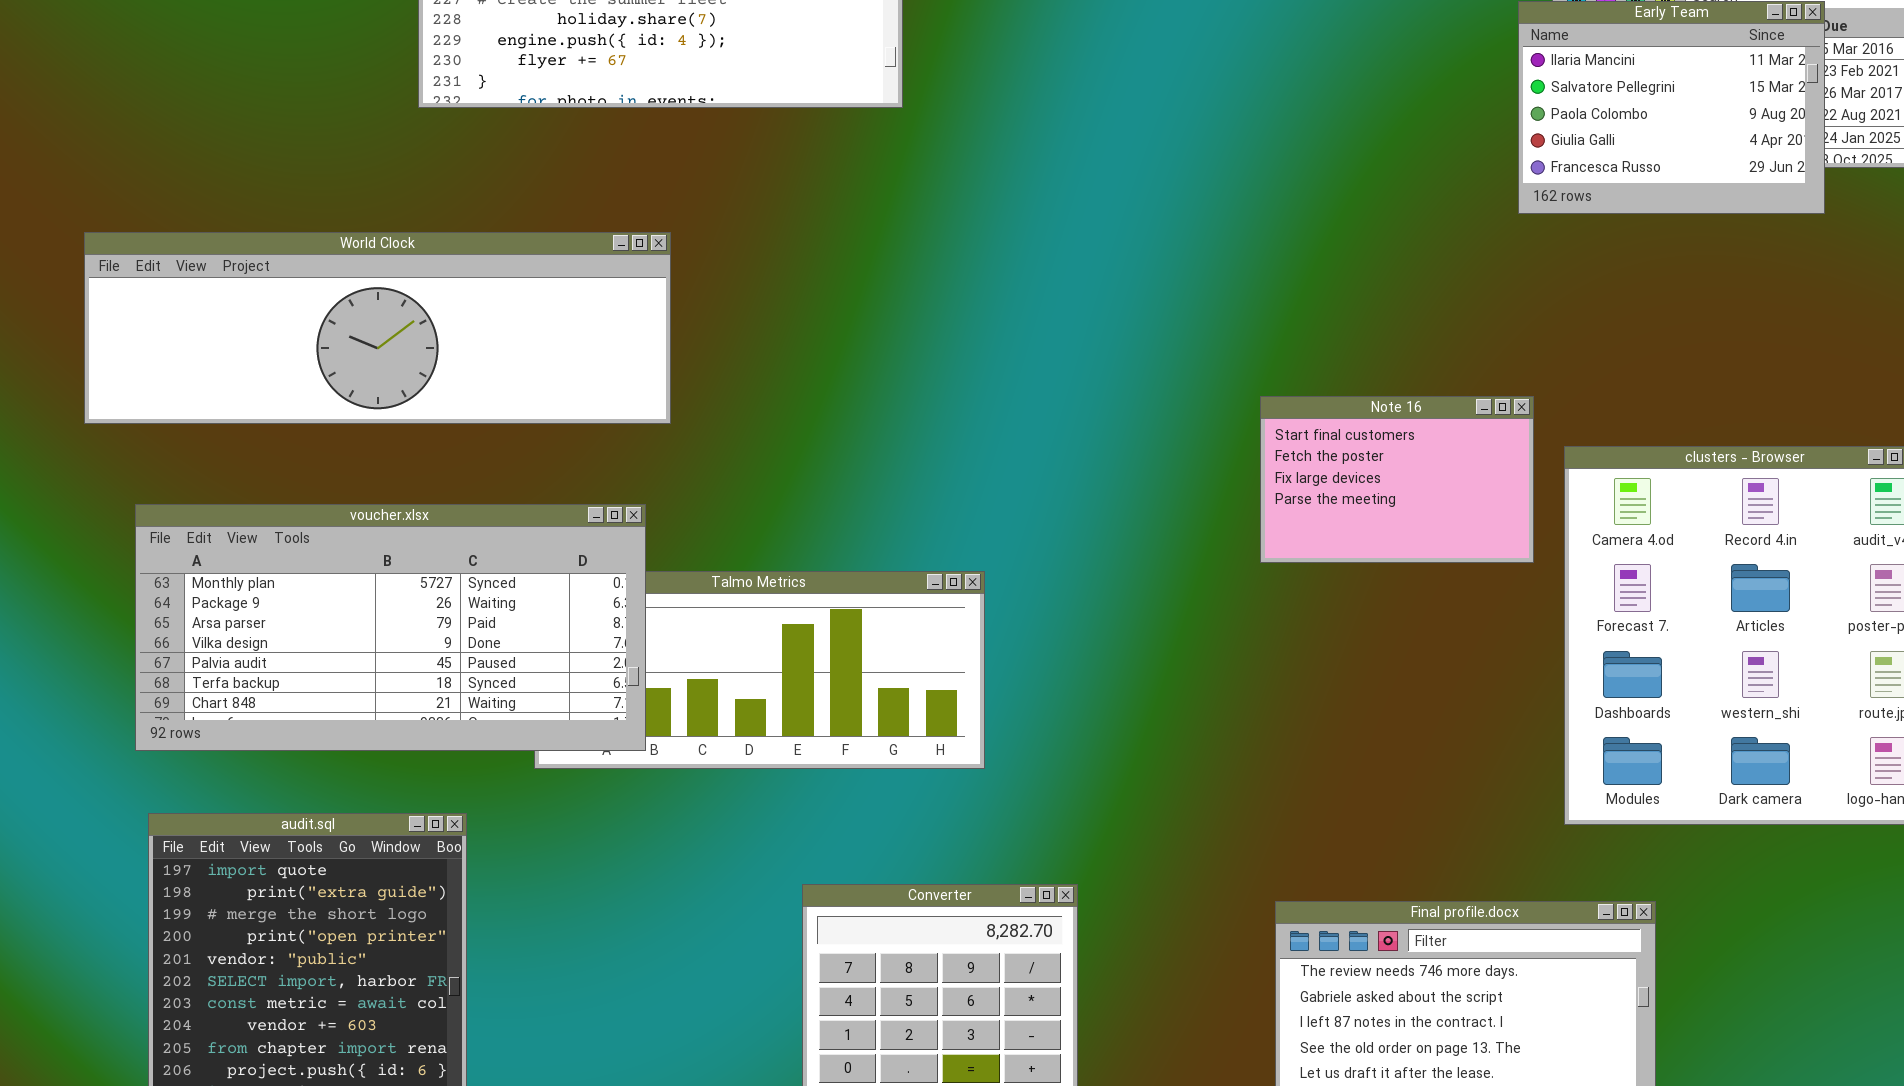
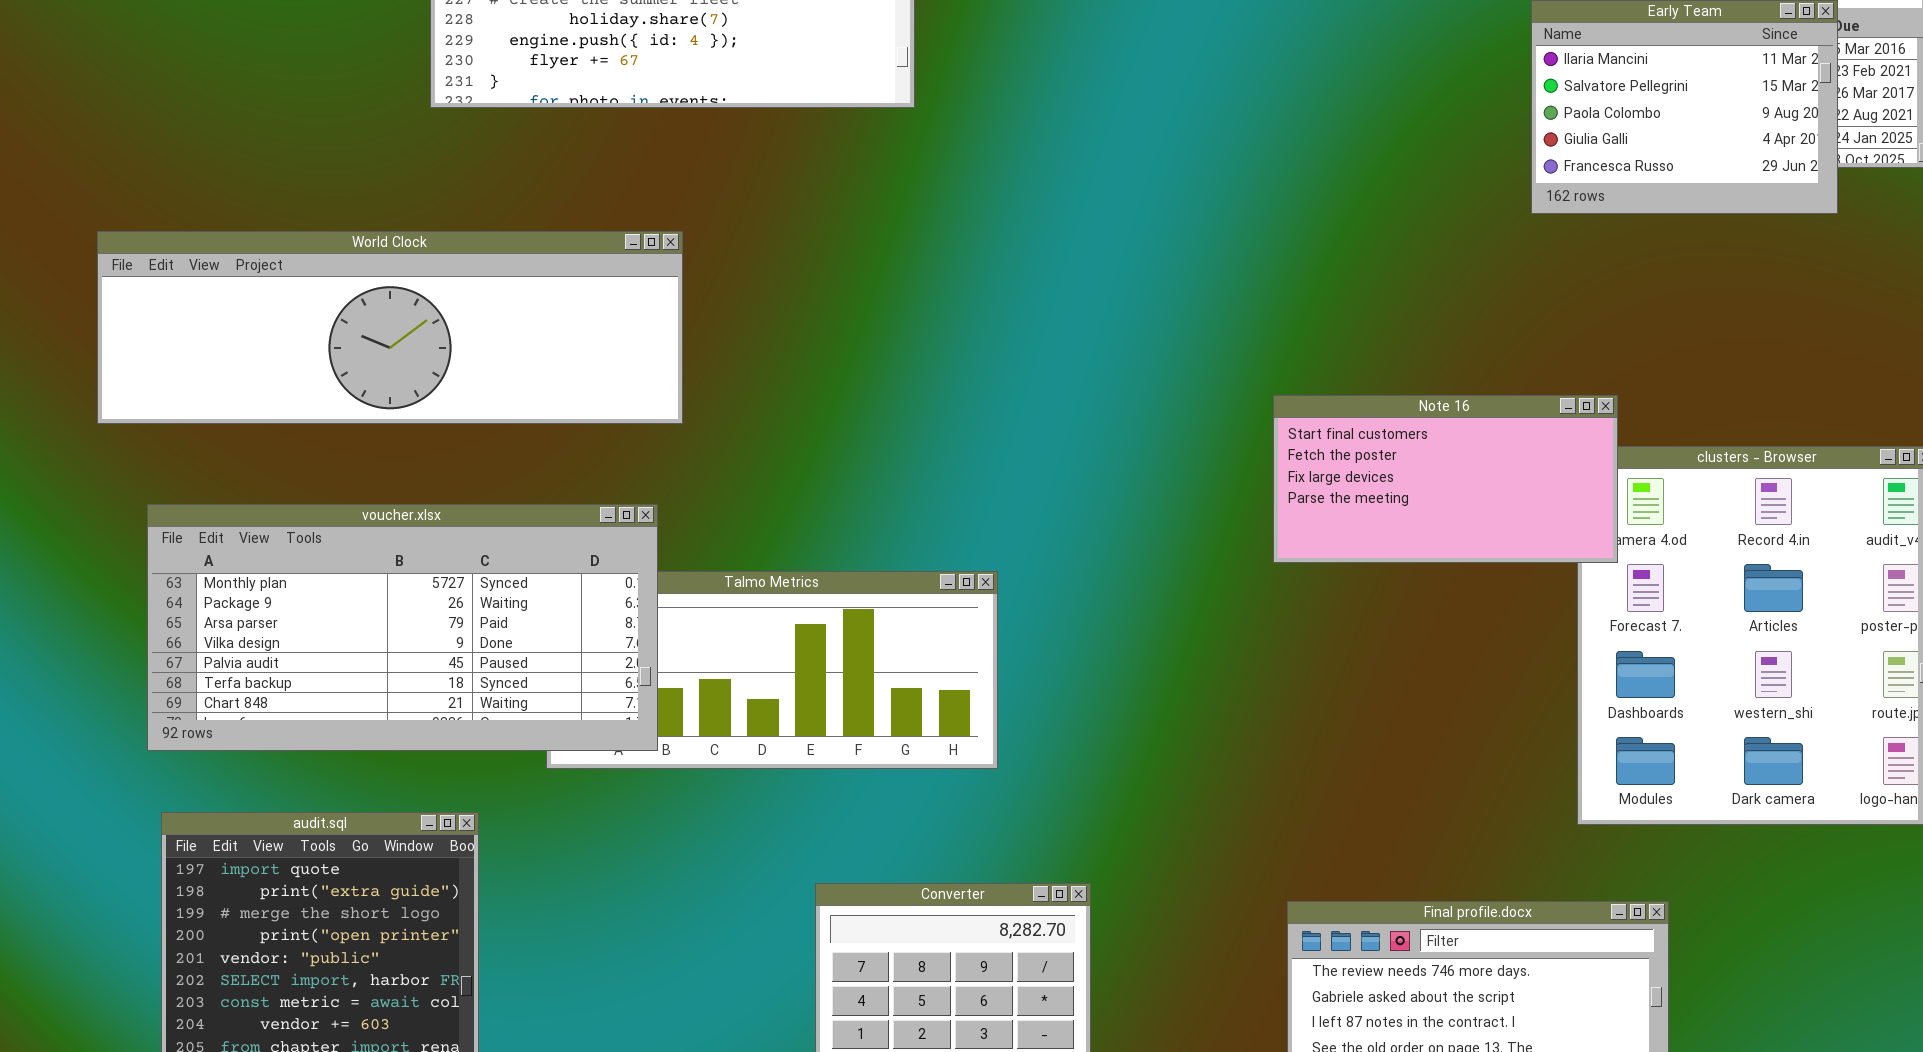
Note 16: [1260,396,1534,563] -> [1273,395,1618,563], resized

